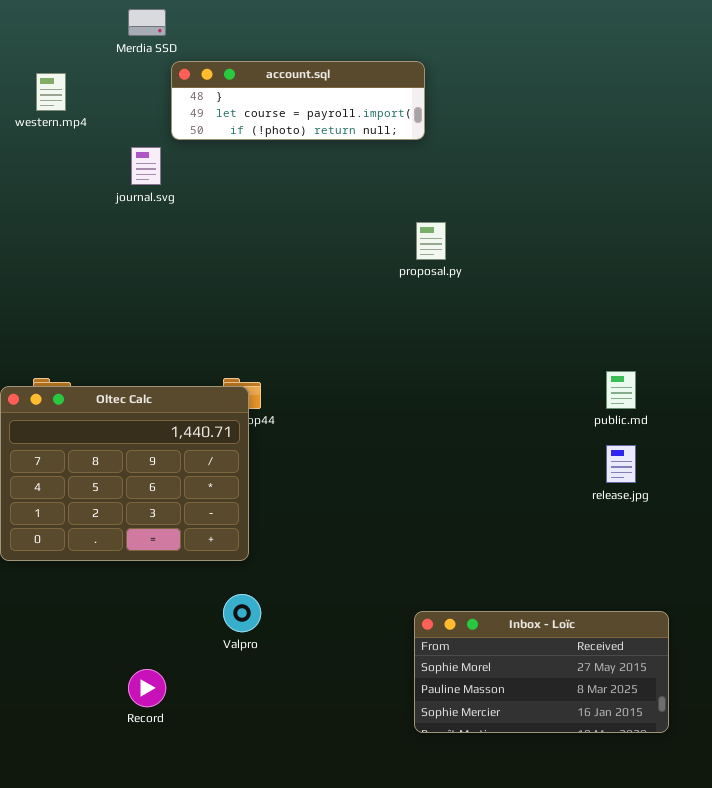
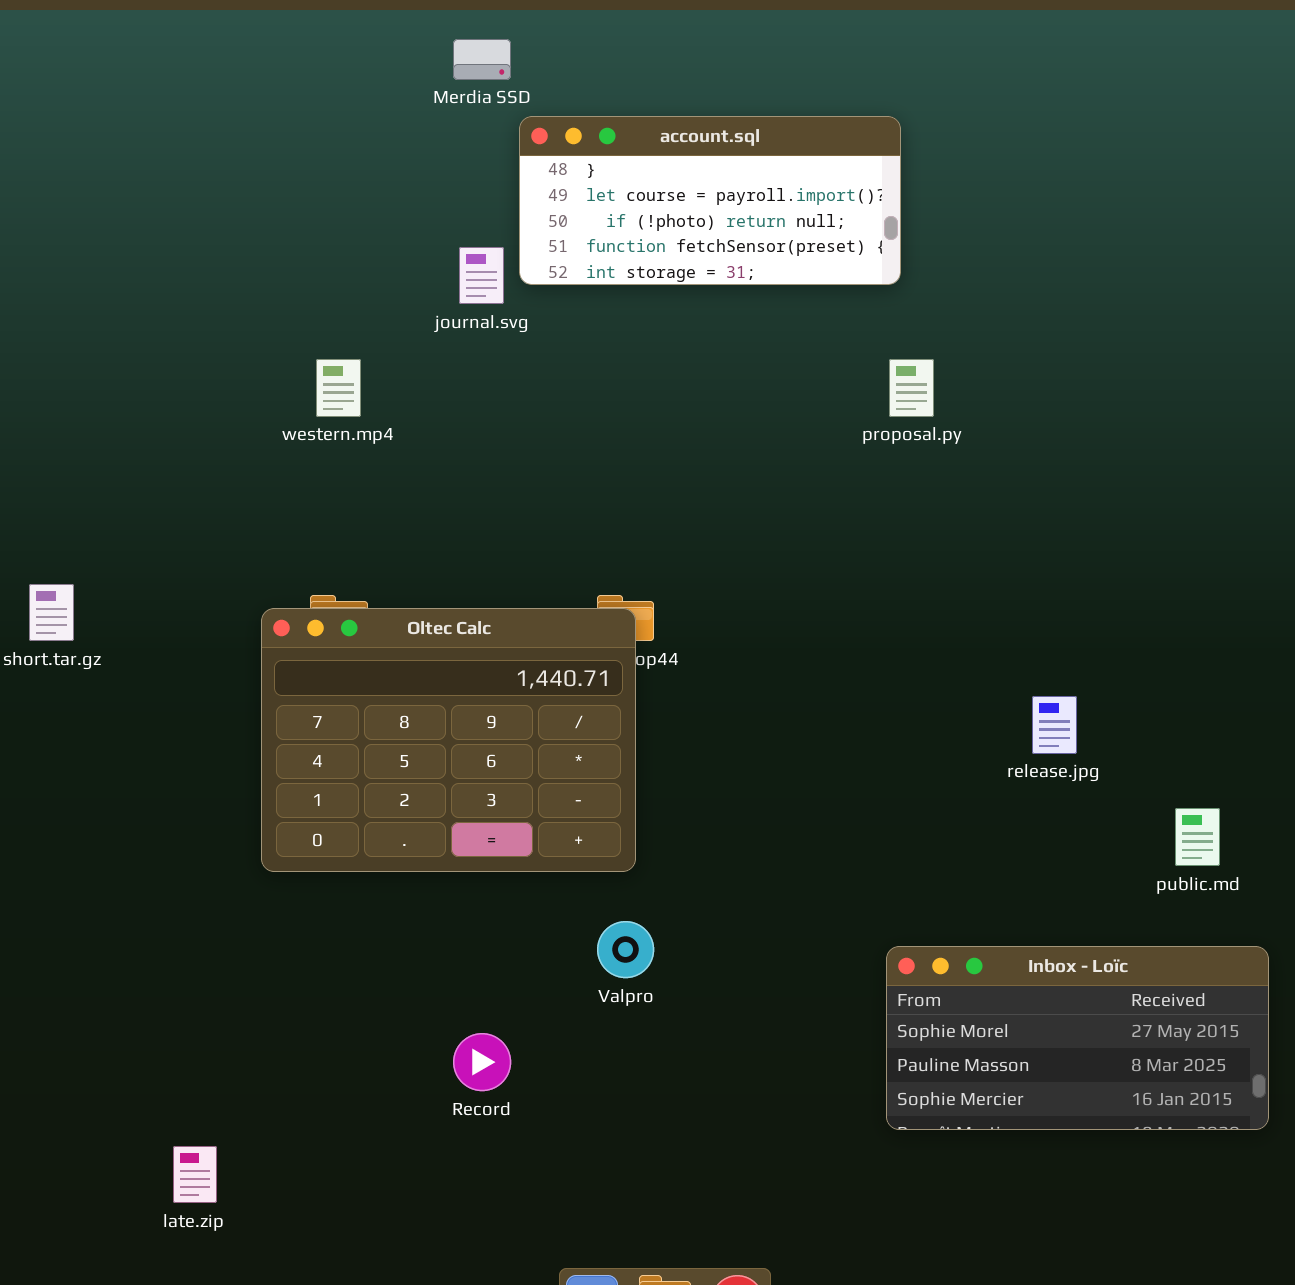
account.sql: [171,61,425,140] -> [519,116,901,285], resized
western.mp4: [36,73,66,111] -> [316,359,361,417], moved
public.md: [606,371,636,409] -> [1175,808,1220,866], moved
release.jpg: [606,445,636,483] -> [1032,696,1077,754], moved

